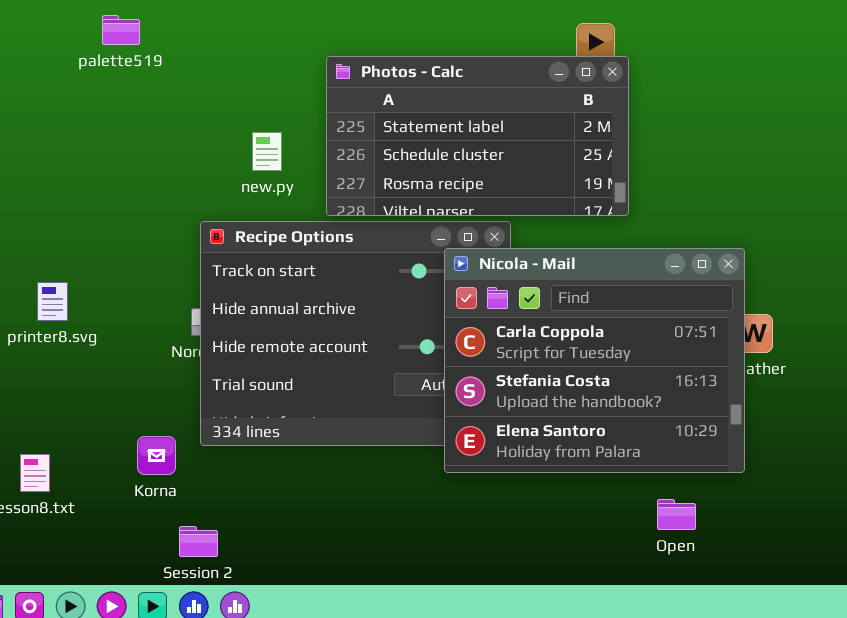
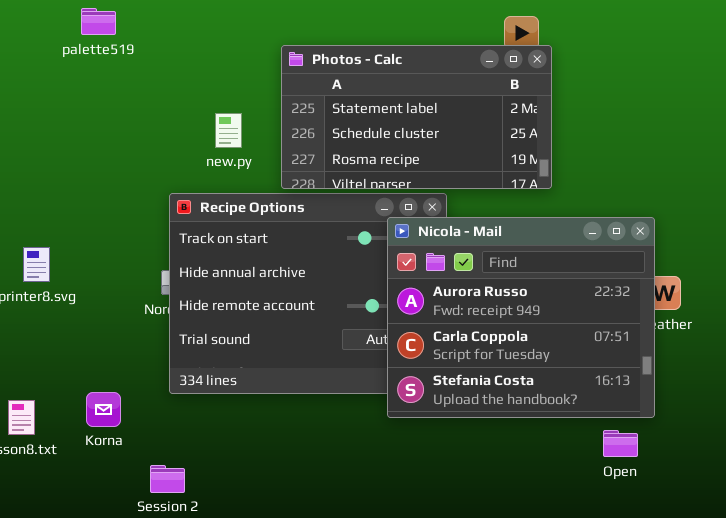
Nicola - Mail: [444,248,745,473] -> [387,217,655,418], scrolled up 1 row
Korna: [137,436,176,475] -> [86,392,121,427], moved
Open: [657,499,696,530] -> [603,430,638,457], moved

